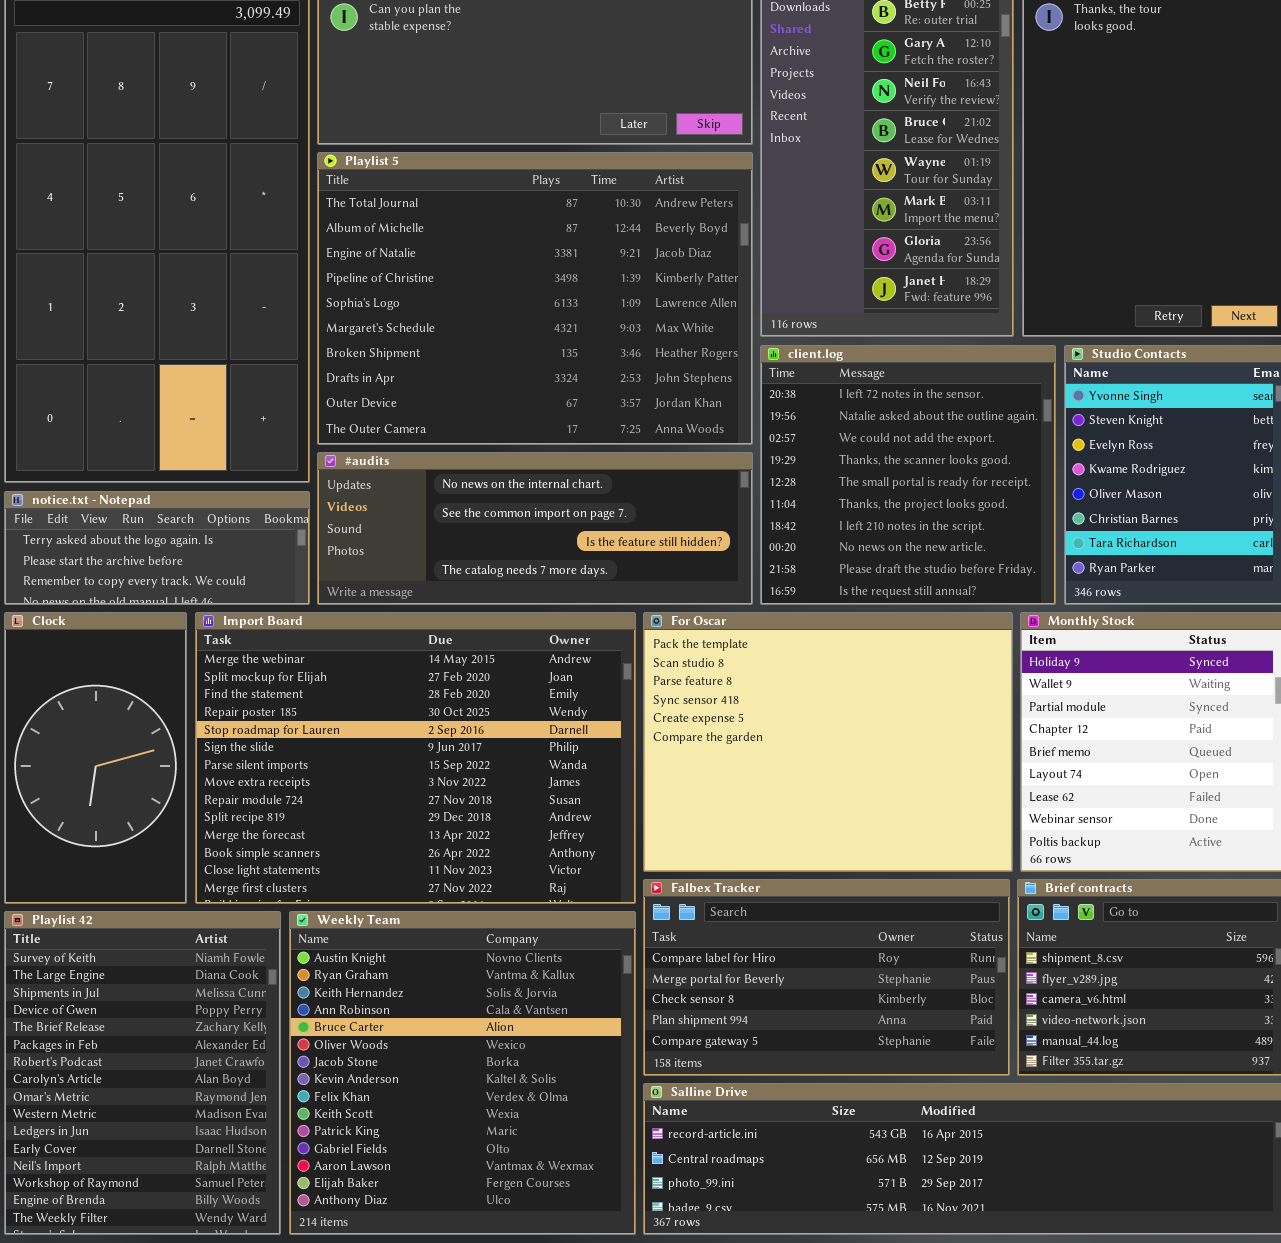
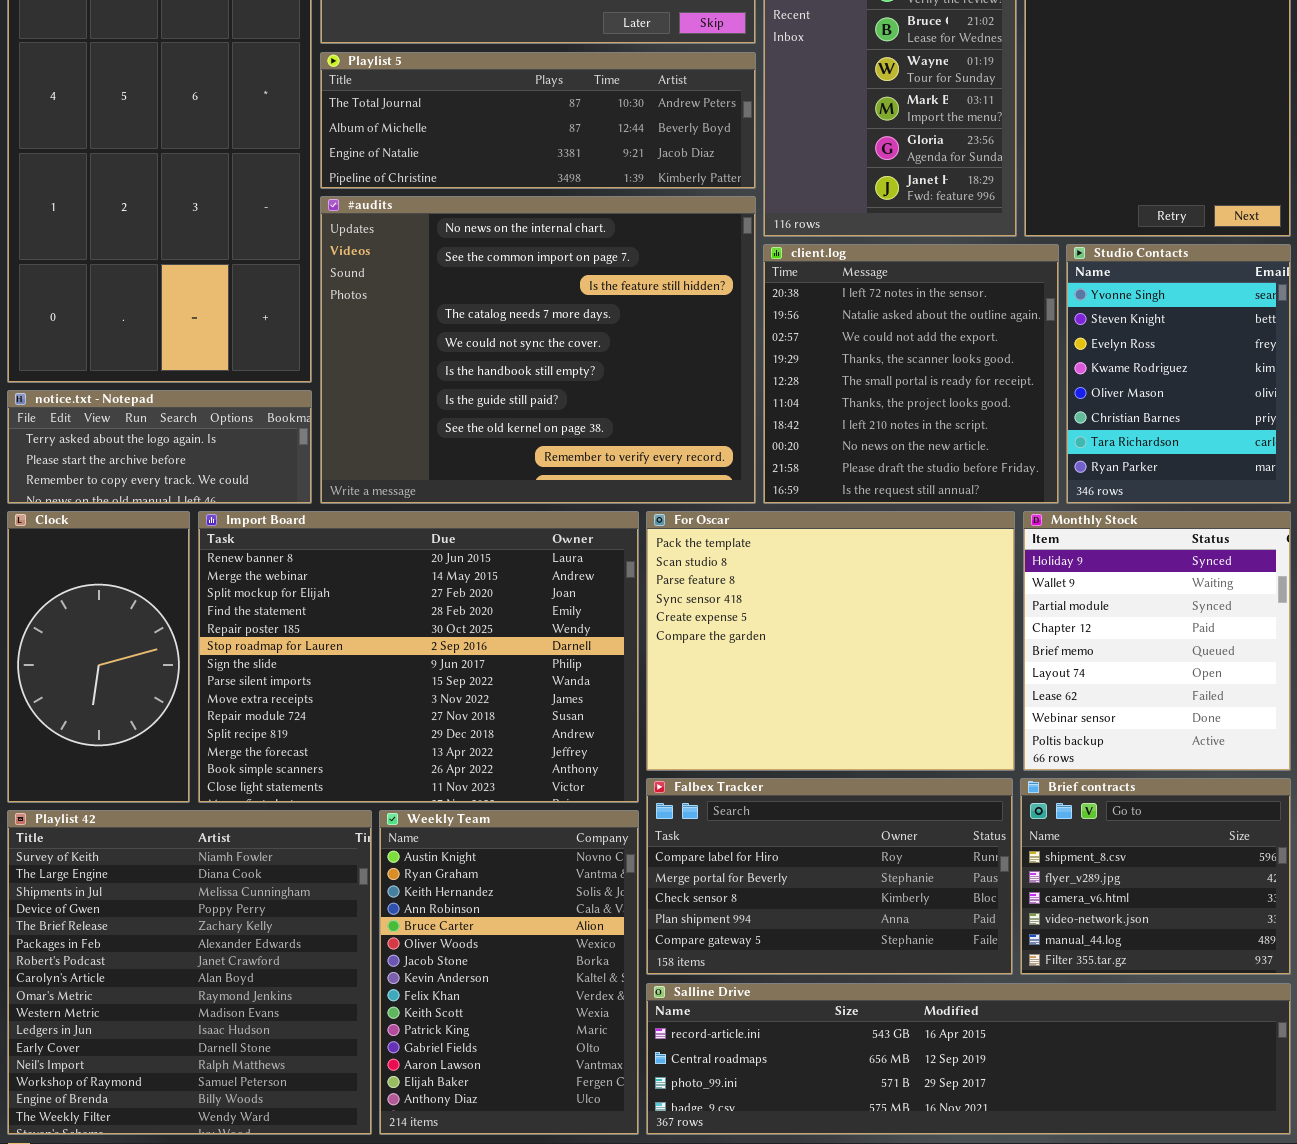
Playlist 5: [317,152,753,445] -> [320,52,756,189], resized
#audits: [317,452,753,605] -> [320,196,756,504], resized
Import Board: [195,612,636,904] -> [198,511,639,803], scrolled up 1 row
Playlist 42: [4,911,281,1235] -> [7,810,372,1135], resized
Weekly Team: [289,911,636,1235] -> [379,810,639,1135], resized

